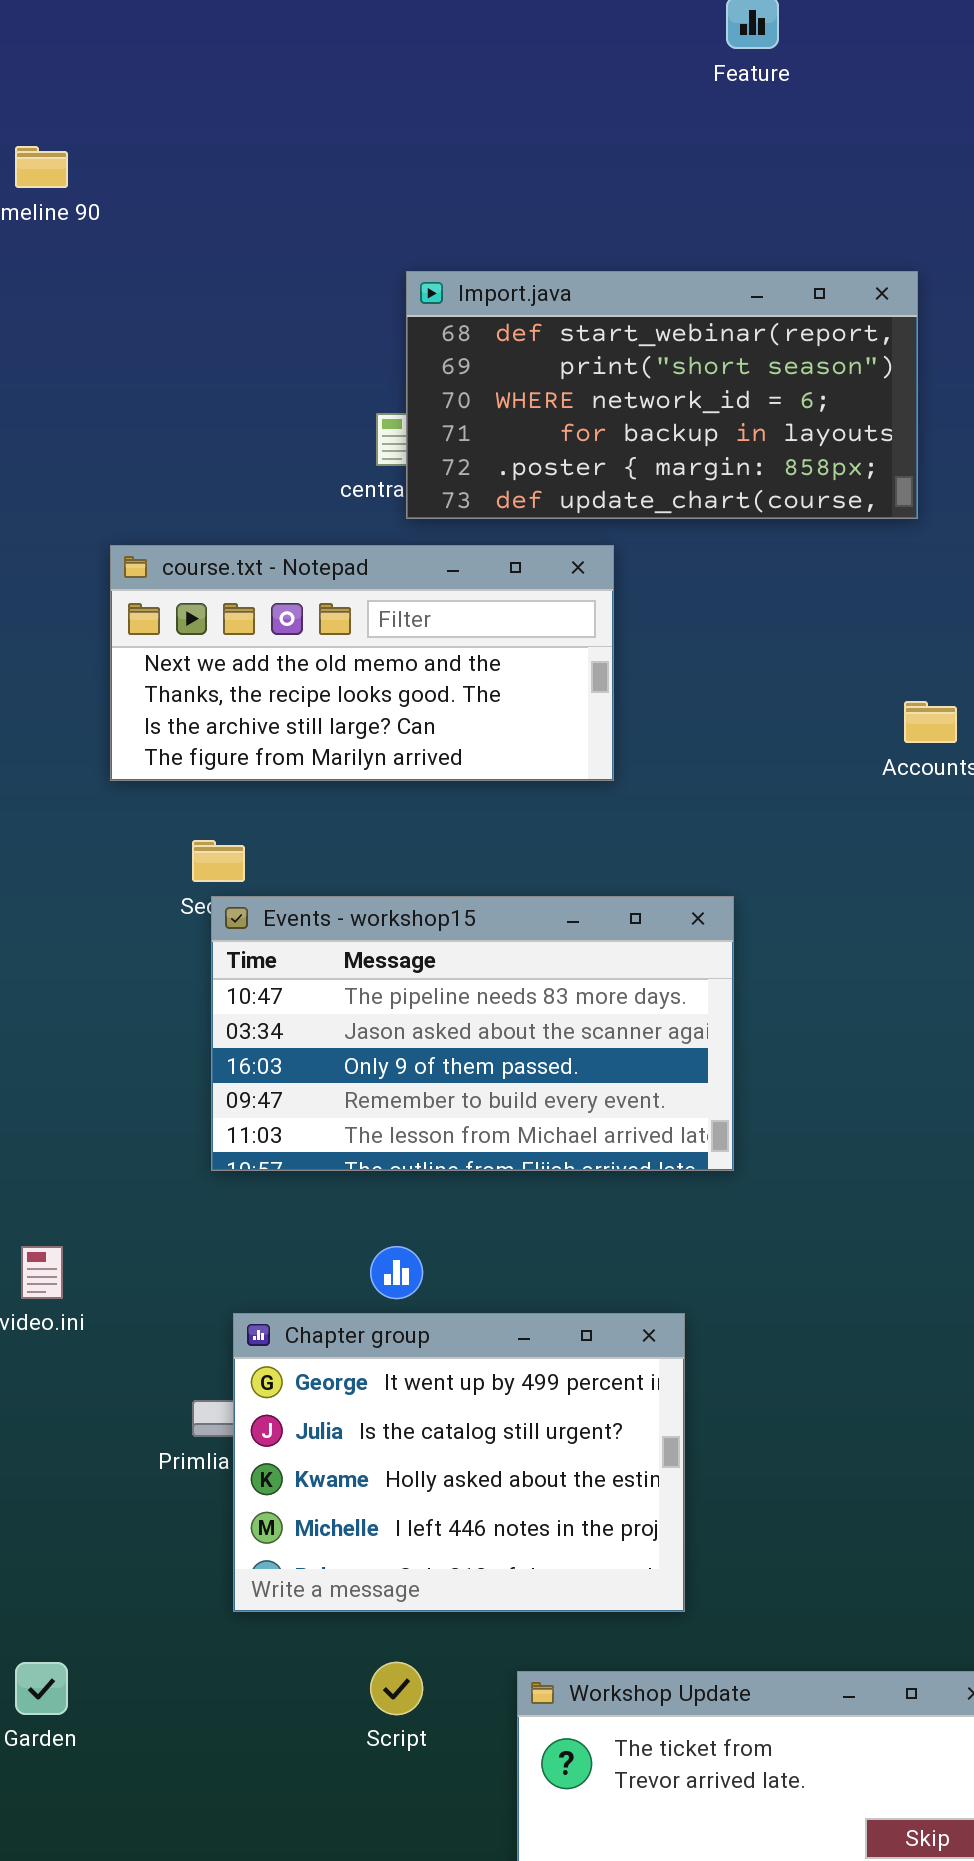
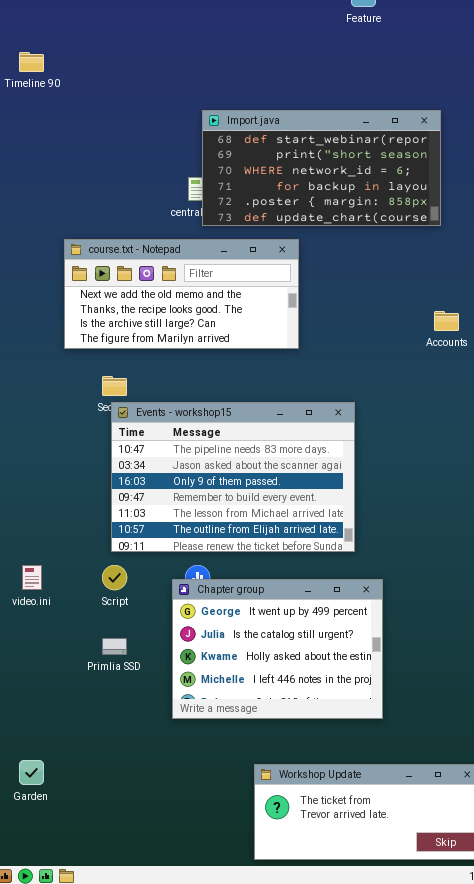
Events - workshop15: [211,896,734,1171] -> [111,402,355,552], resized
Chapter group: [233,1313,685,1612] -> [172,579,383,719], moved
Script: [370,1662,423,1715] -> [102,565,127,590], moved

